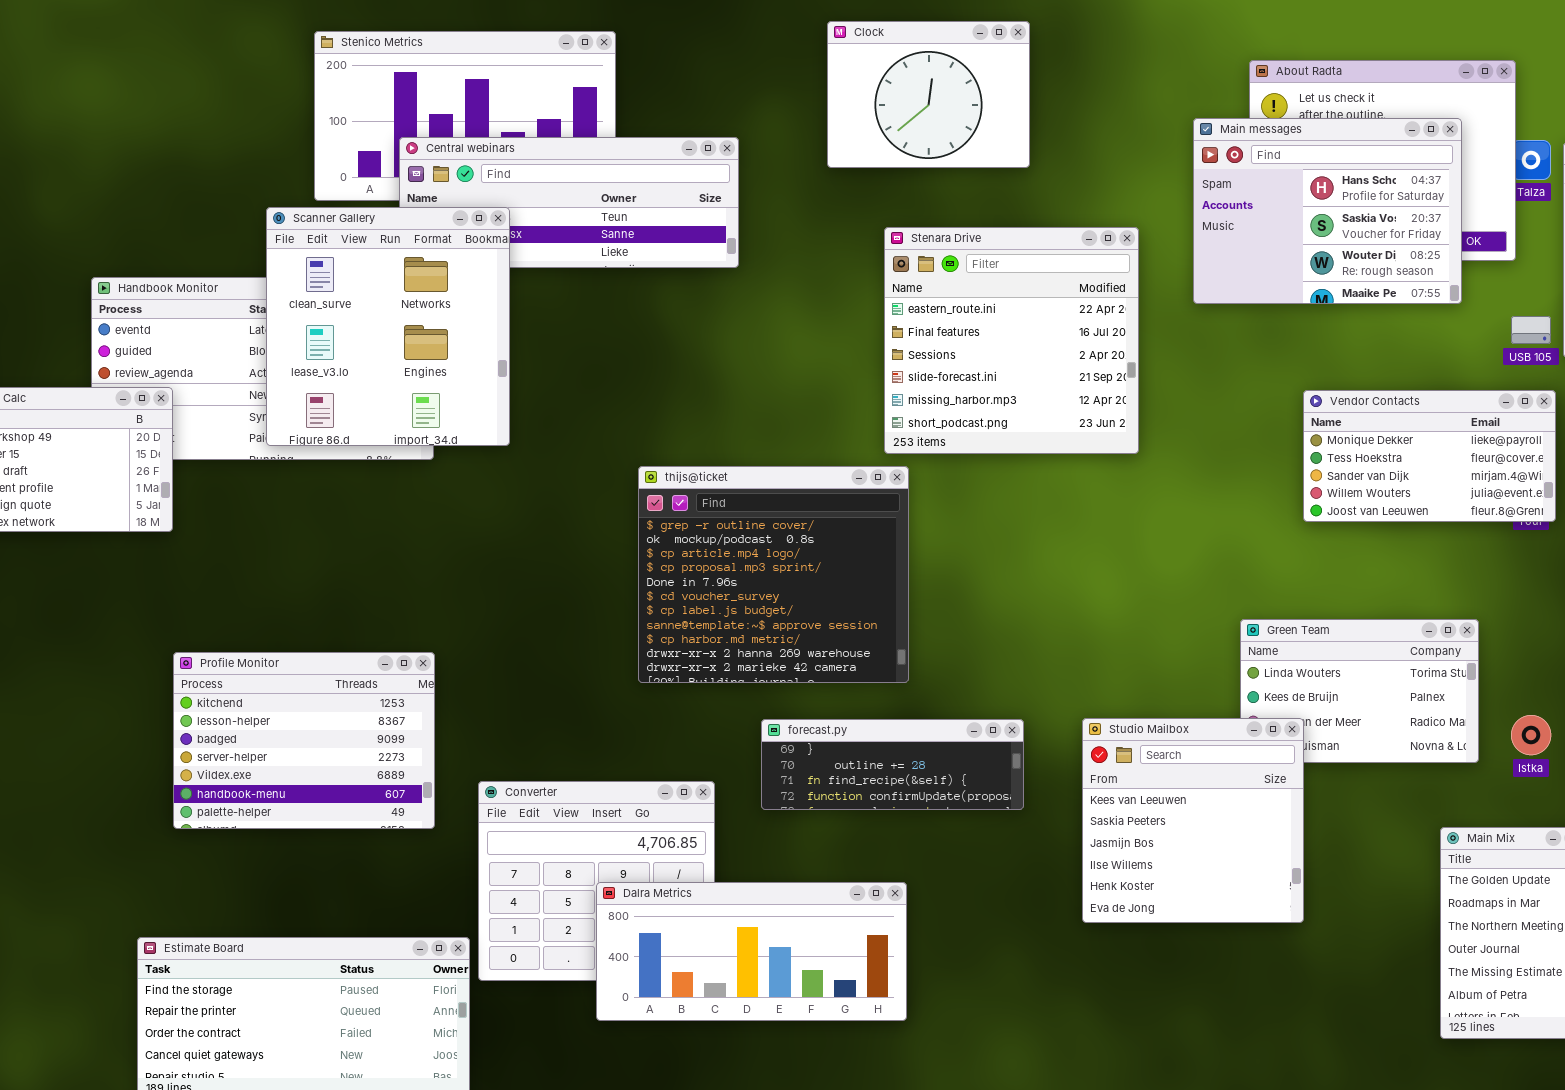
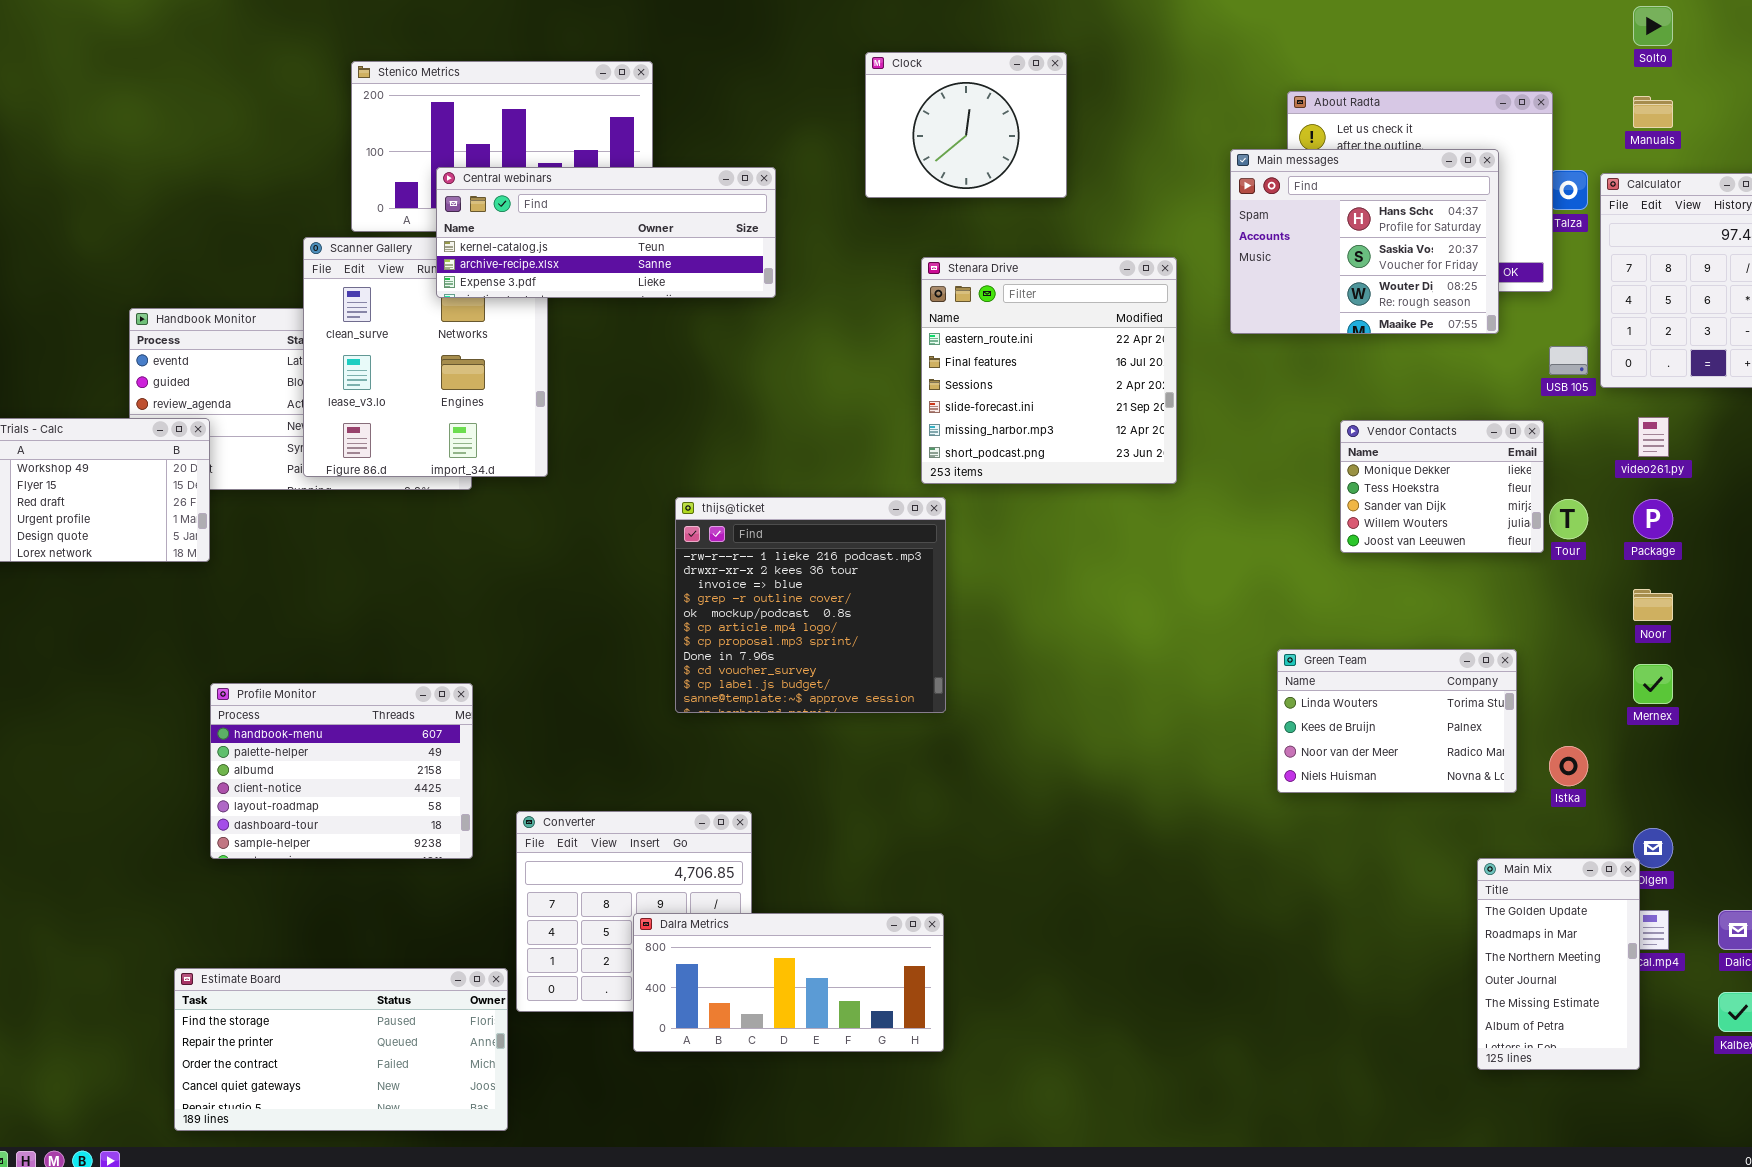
Central webinars: [399,137,739,268] -> [436,167,776,298], raised
Vendor Contacts: [1303,390,1556,522] -> [1340,420,1544,553], resized
thijs@ticket: [638,466,909,683] -> [675,497,946,713], scrolled up 3 rows
Profile Monitor: [173,652,435,829] -> [210,683,473,859], scrolled down 5 rows
Studio Mailbox: [1082,718,1304,923] -> none, closed
forecast.py: [761,719,1024,810] -> none, closed

